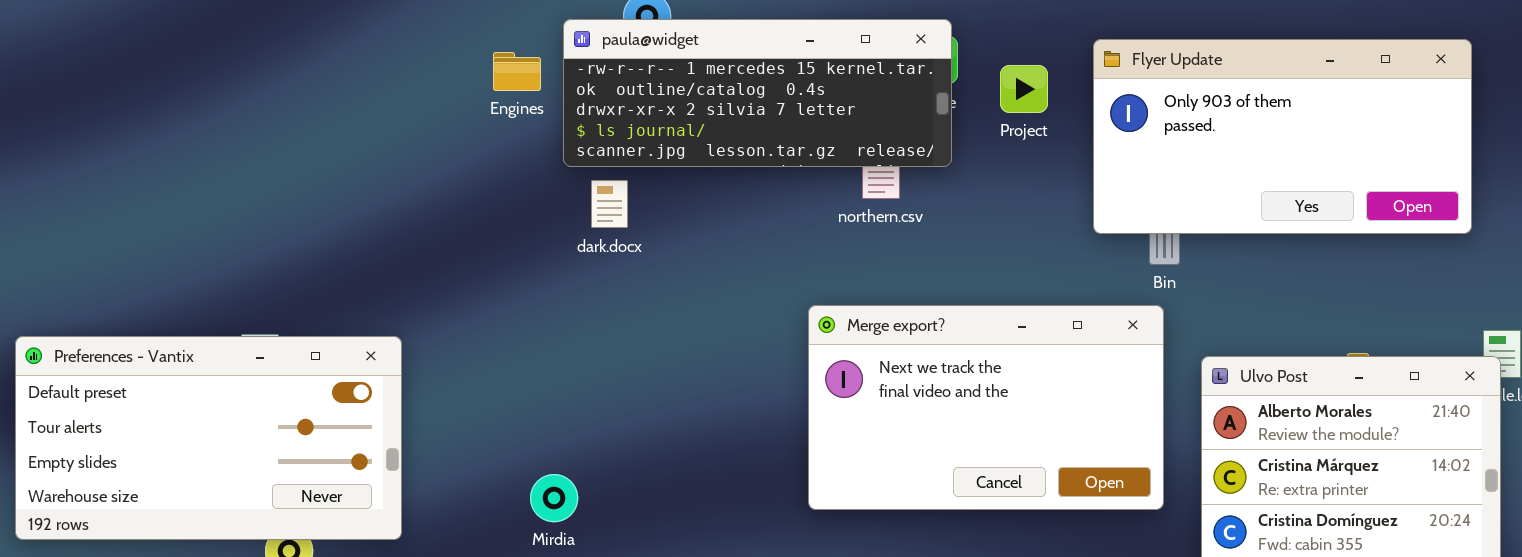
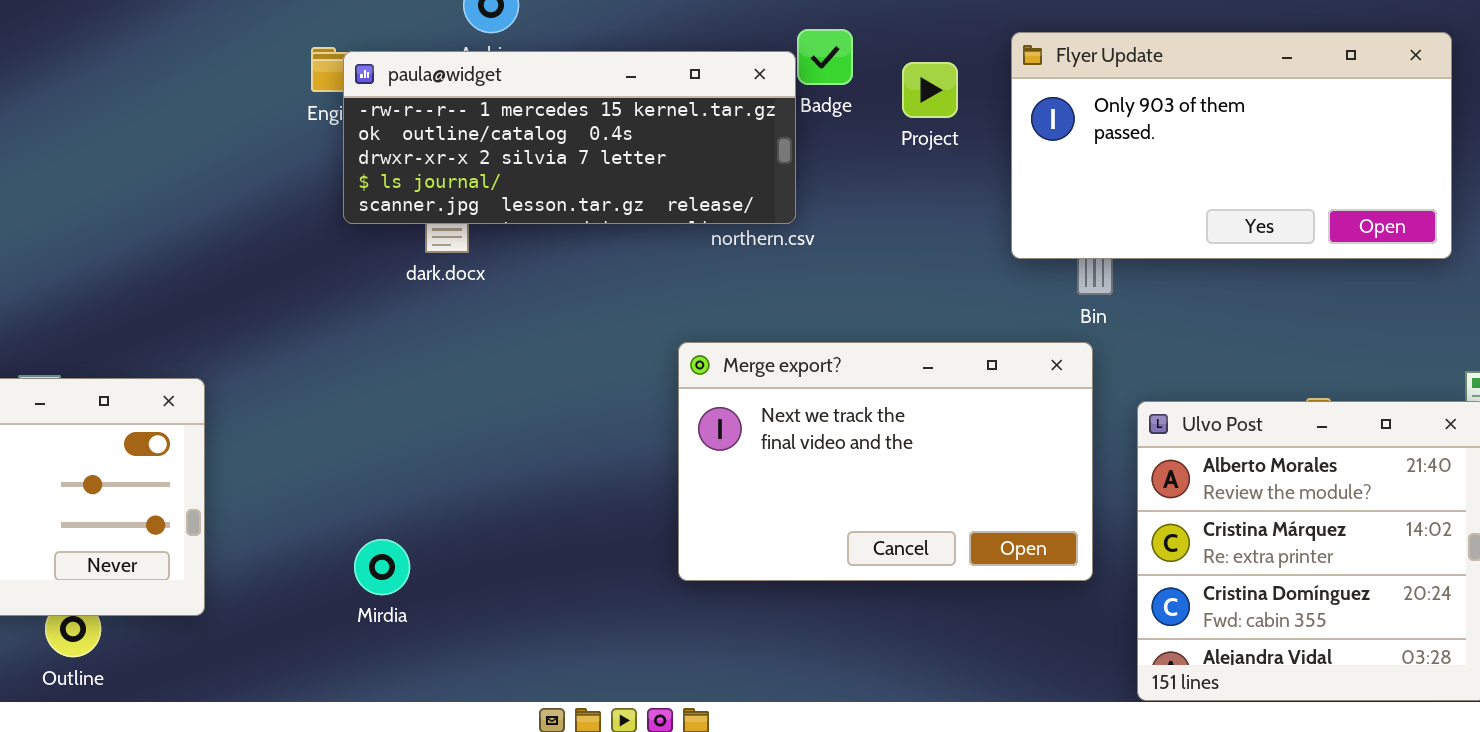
paula@widget: [563,19,952,167] -> [343,51,796,224], moved

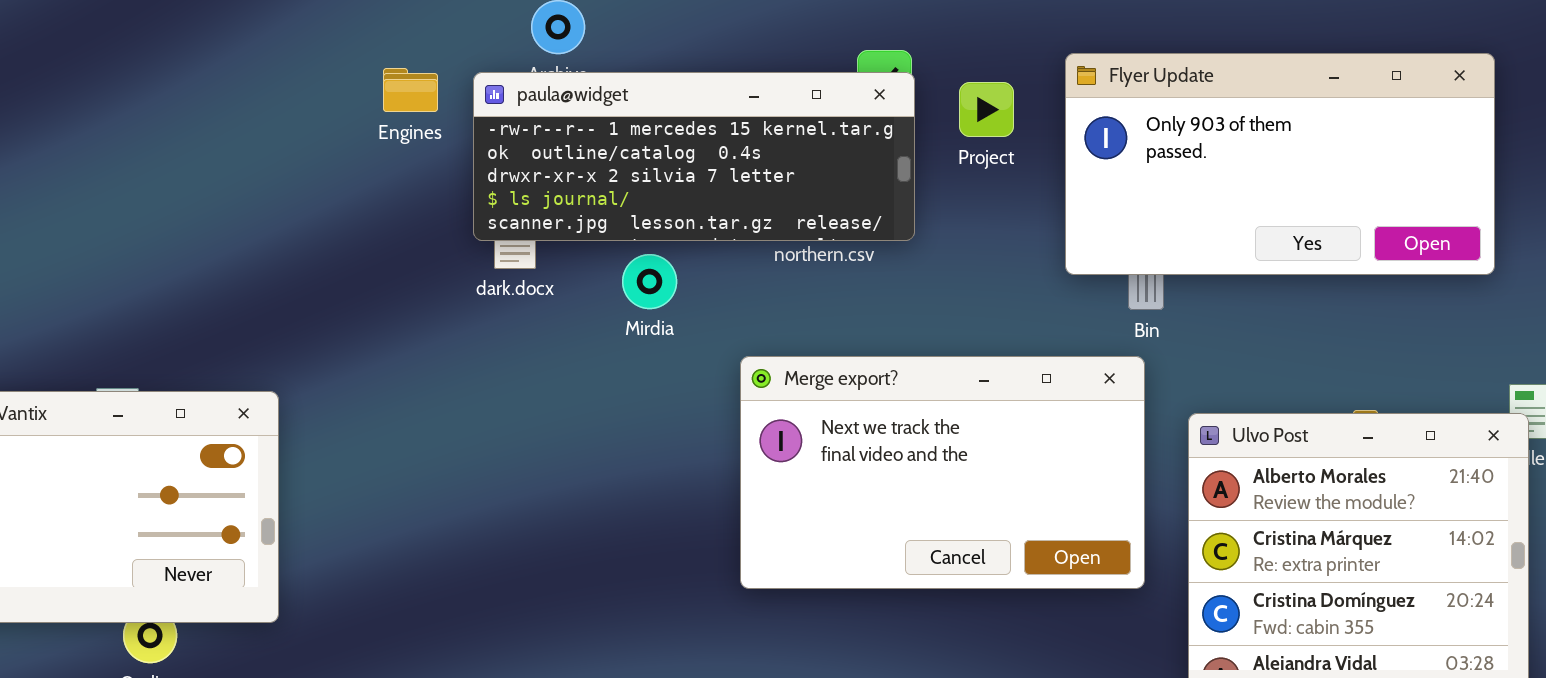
paula@widget: [343,51,796,224] -> [473,72,915,241], moved
Mirdia: [354,539,410,595] -> [622,254,677,309], moved

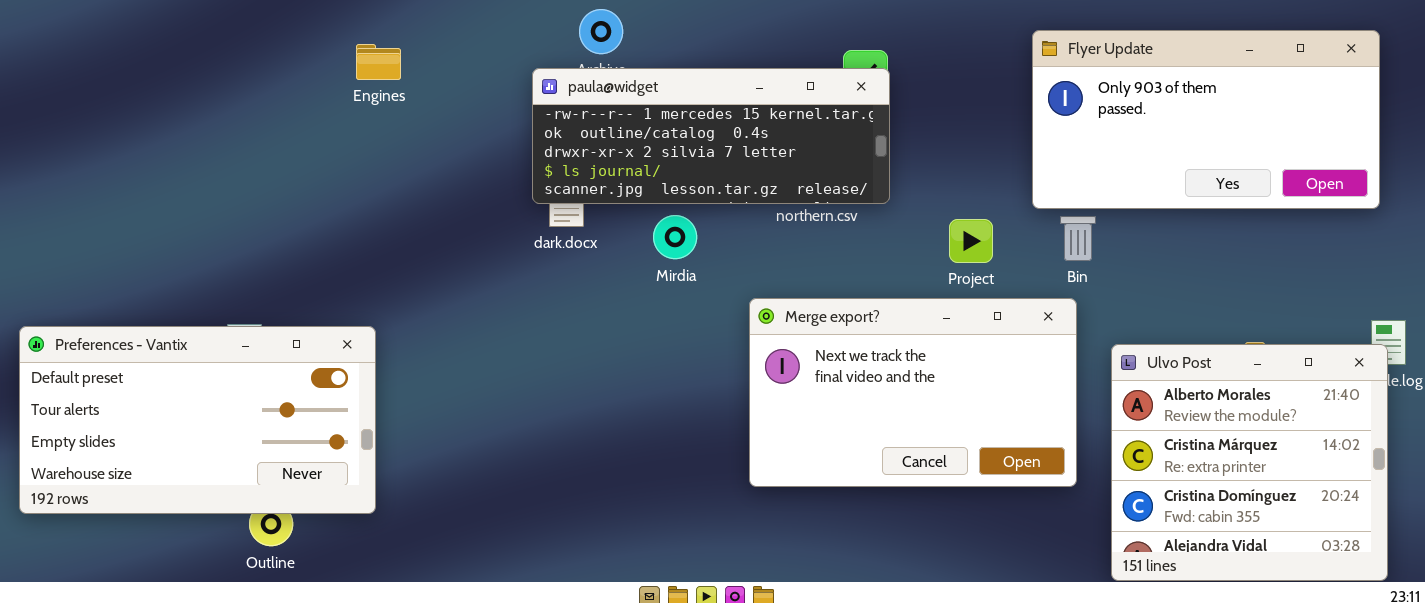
Flyer Update: [1065,53,1495,275] -> [1032,30,1380,209], moved
Engines: [383,68,438,112] -> [356,44,401,80], moved
Project: [959,82,1014,137] -> [949,219,993,263], moved

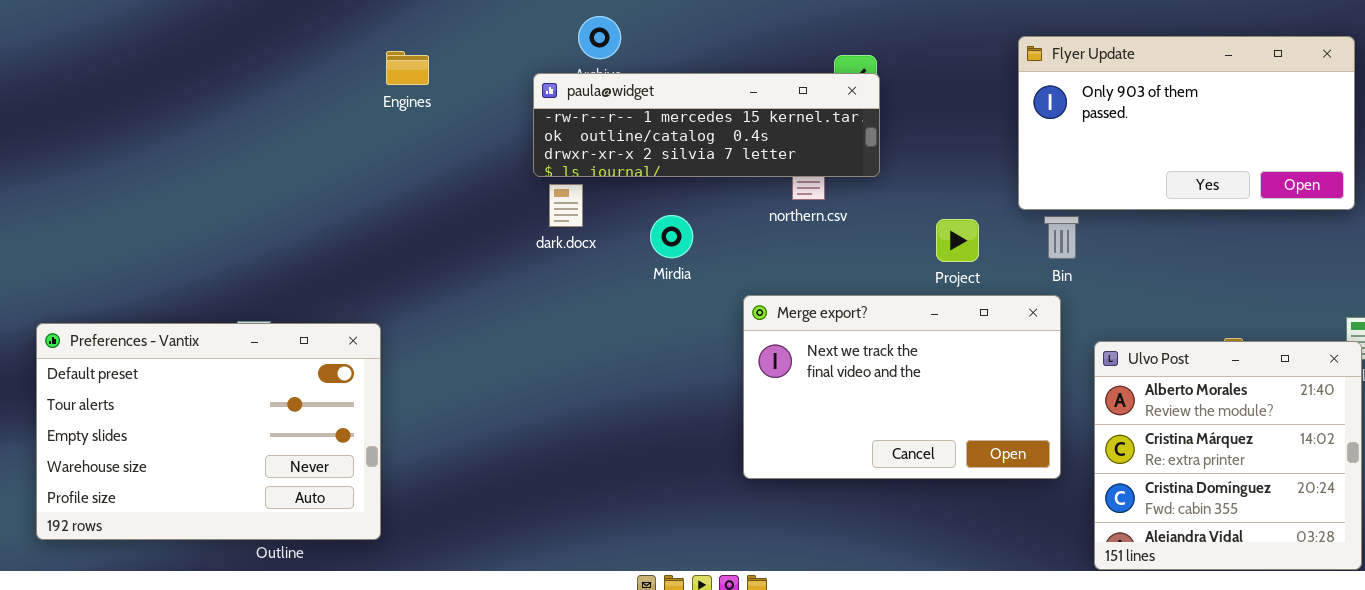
Engines: [356,44,401,80] -> [386,51,429,85], moved
paula@widget: [532,68,890,204] -> [533,73,880,177], resized
Preferences - Vantix: [19,326,376,514] -> [36,323,381,540], resized

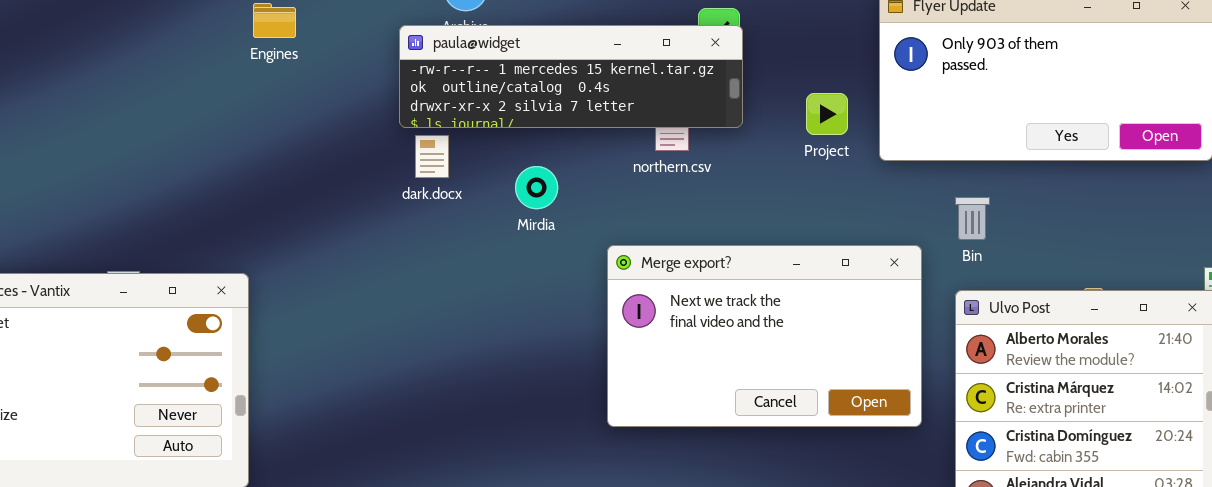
Bin: [1044,216,1079,259] -> [955,197,990,240], moved
Project: [936,219,979,262] -> [806,93,848,135], moved

